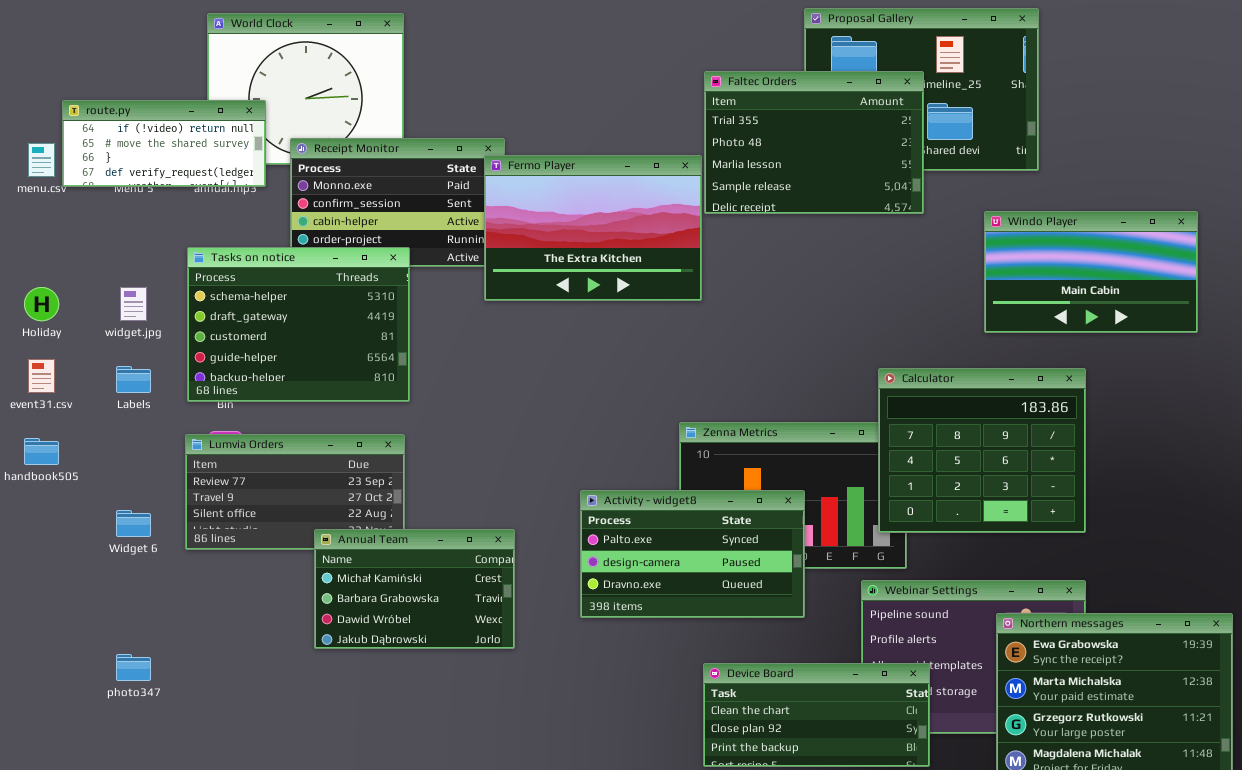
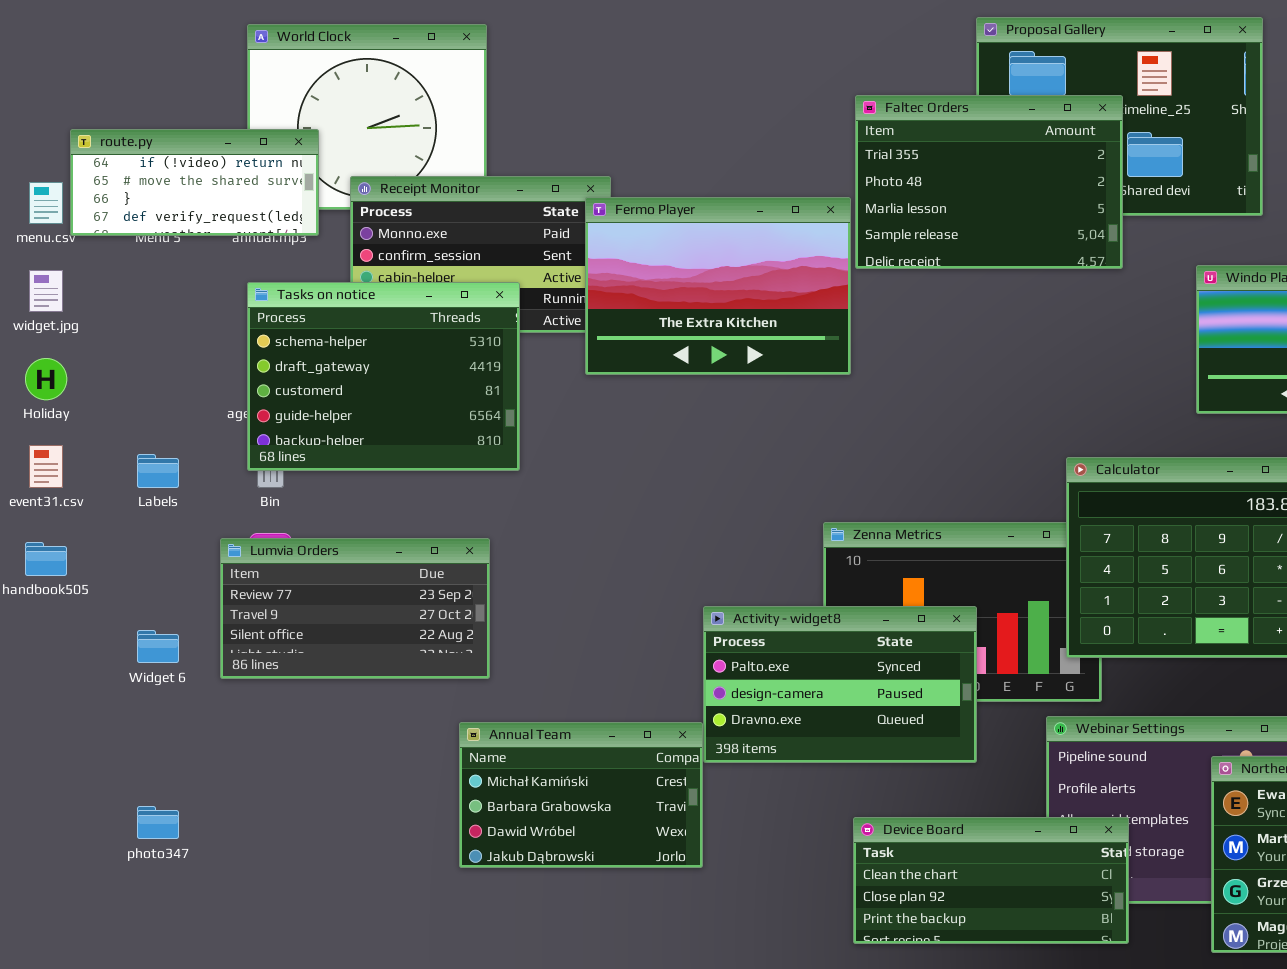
Tasks on notice: [187,247,410,402] -> [247,282,520,471], moved
widget.jpg: [120,287,147,321] -> [29,270,63,312], moved
Annual Team: [314,529,515,649] -> [459,722,703,868], moved

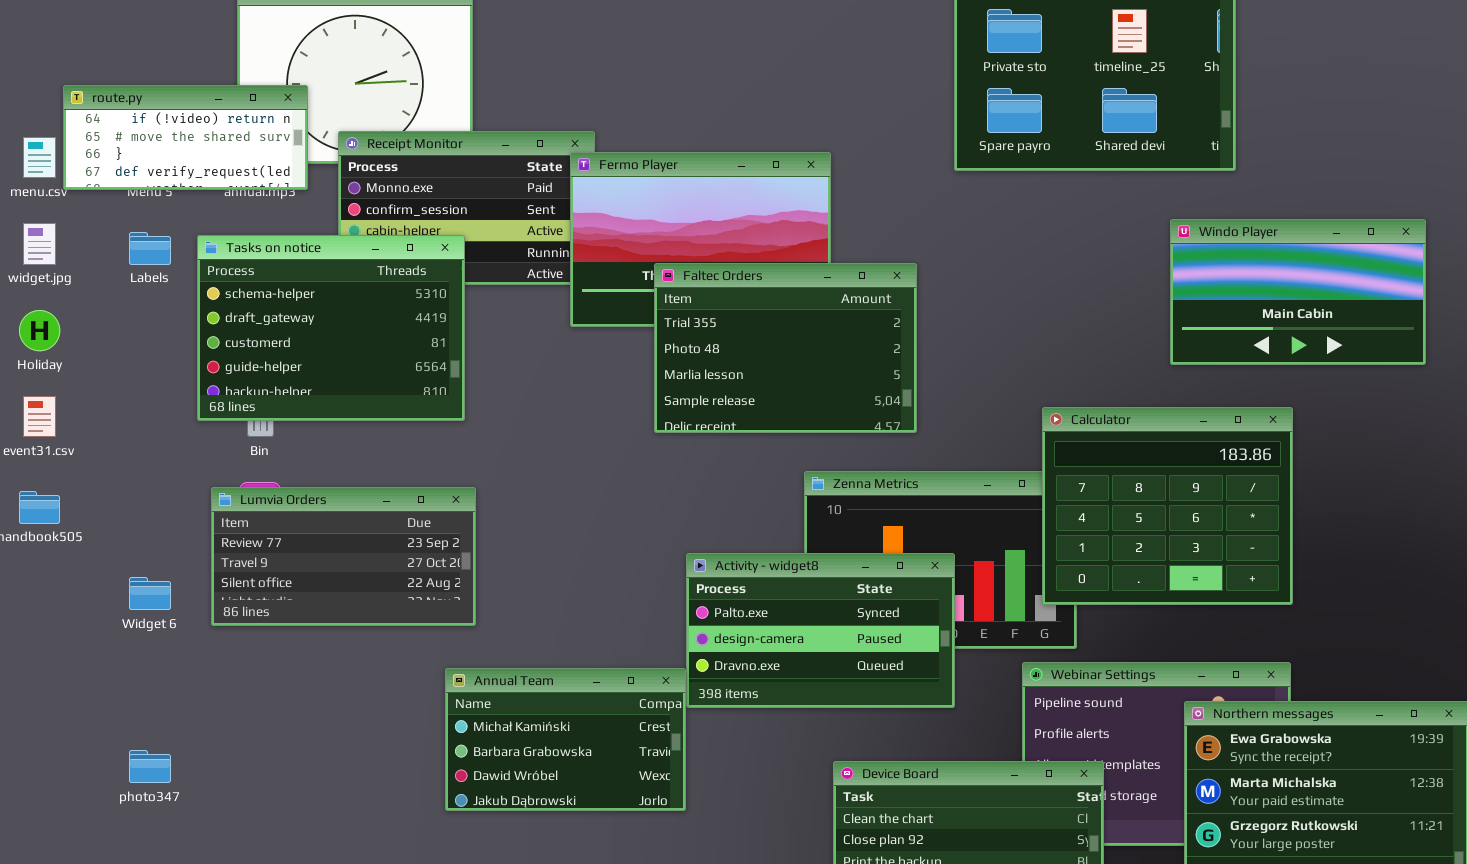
Faltec Orders: [855,95,1123,269] -> [654,263,917,433], moved
Tasks on notice: [247,282,520,471] -> [197,235,465,421], moved
Labels: [137,454,179,488] -> [129,232,171,265], moved

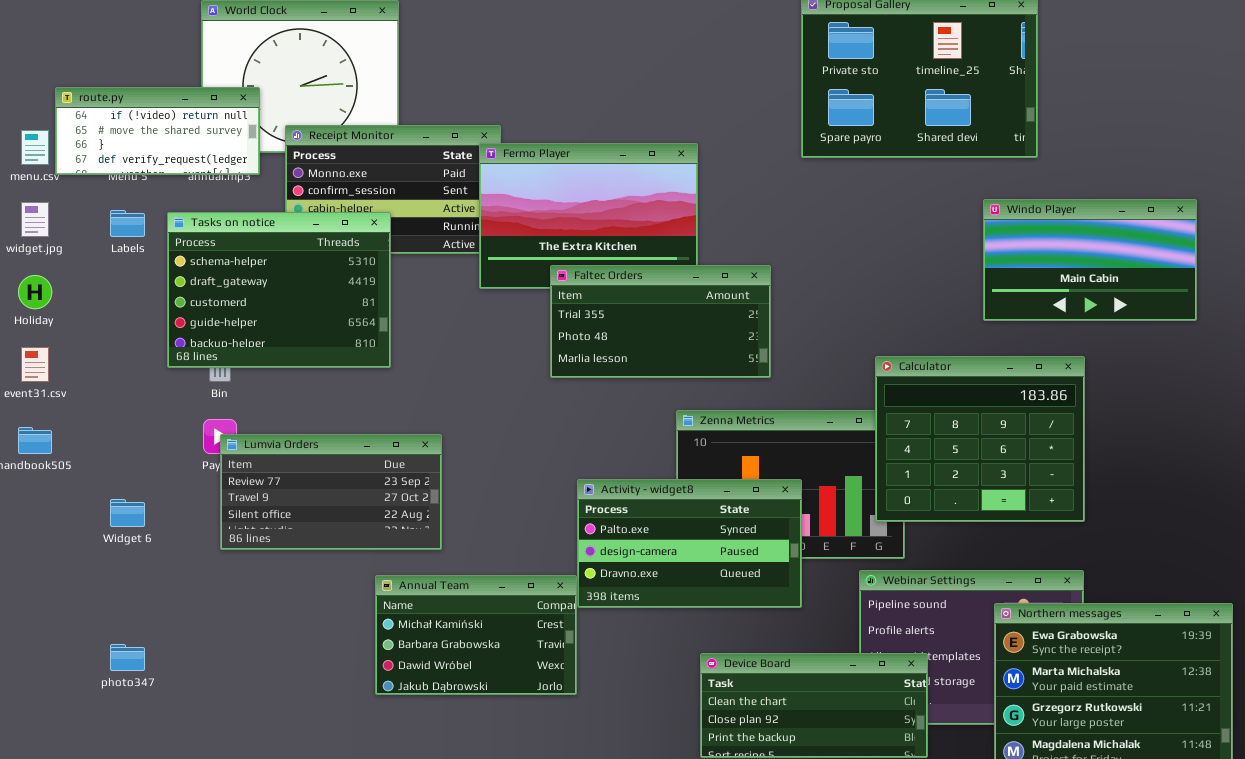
Faltec Orders: [654,263,917,433] -> [550,265,771,378], resized
Lumvia Orders: [211,487,476,626] -> [220,434,442,550], moved

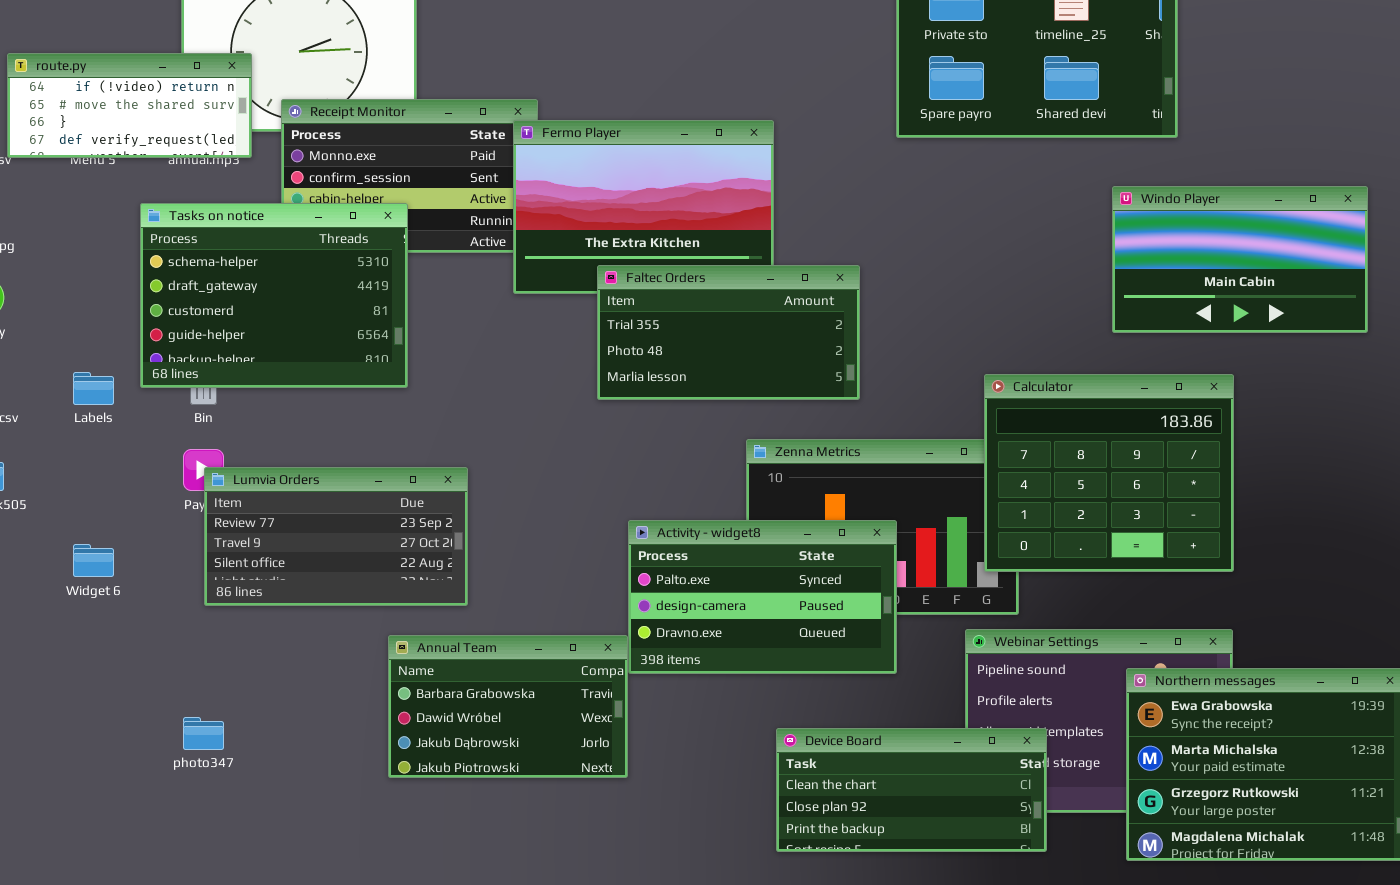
Labels: [110,210,145,237] -> [73,372,114,405], moved
Annual Team: [375,575,577,695] -> [388,635,628,778], scrolled down 1 row
photo347: [110,644,145,671] -> [183,717,224,750], moved

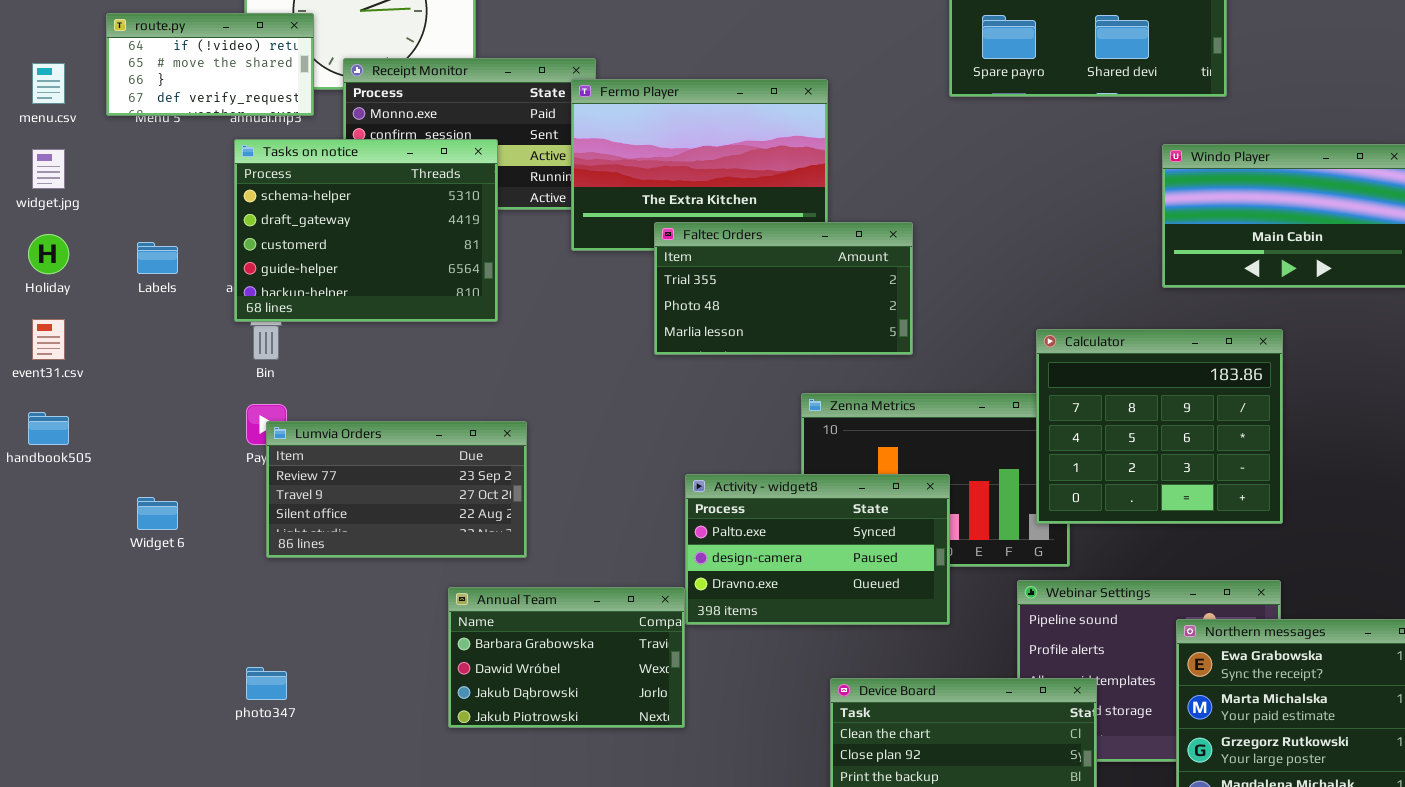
route.py: [7,53,252,158] -> [106,13,314,116], resized
Tasks on notice: [140,203,408,388] -> [234,139,498,322], moved
Labels: [73,372,114,405] -> [137,242,178,274], moved

